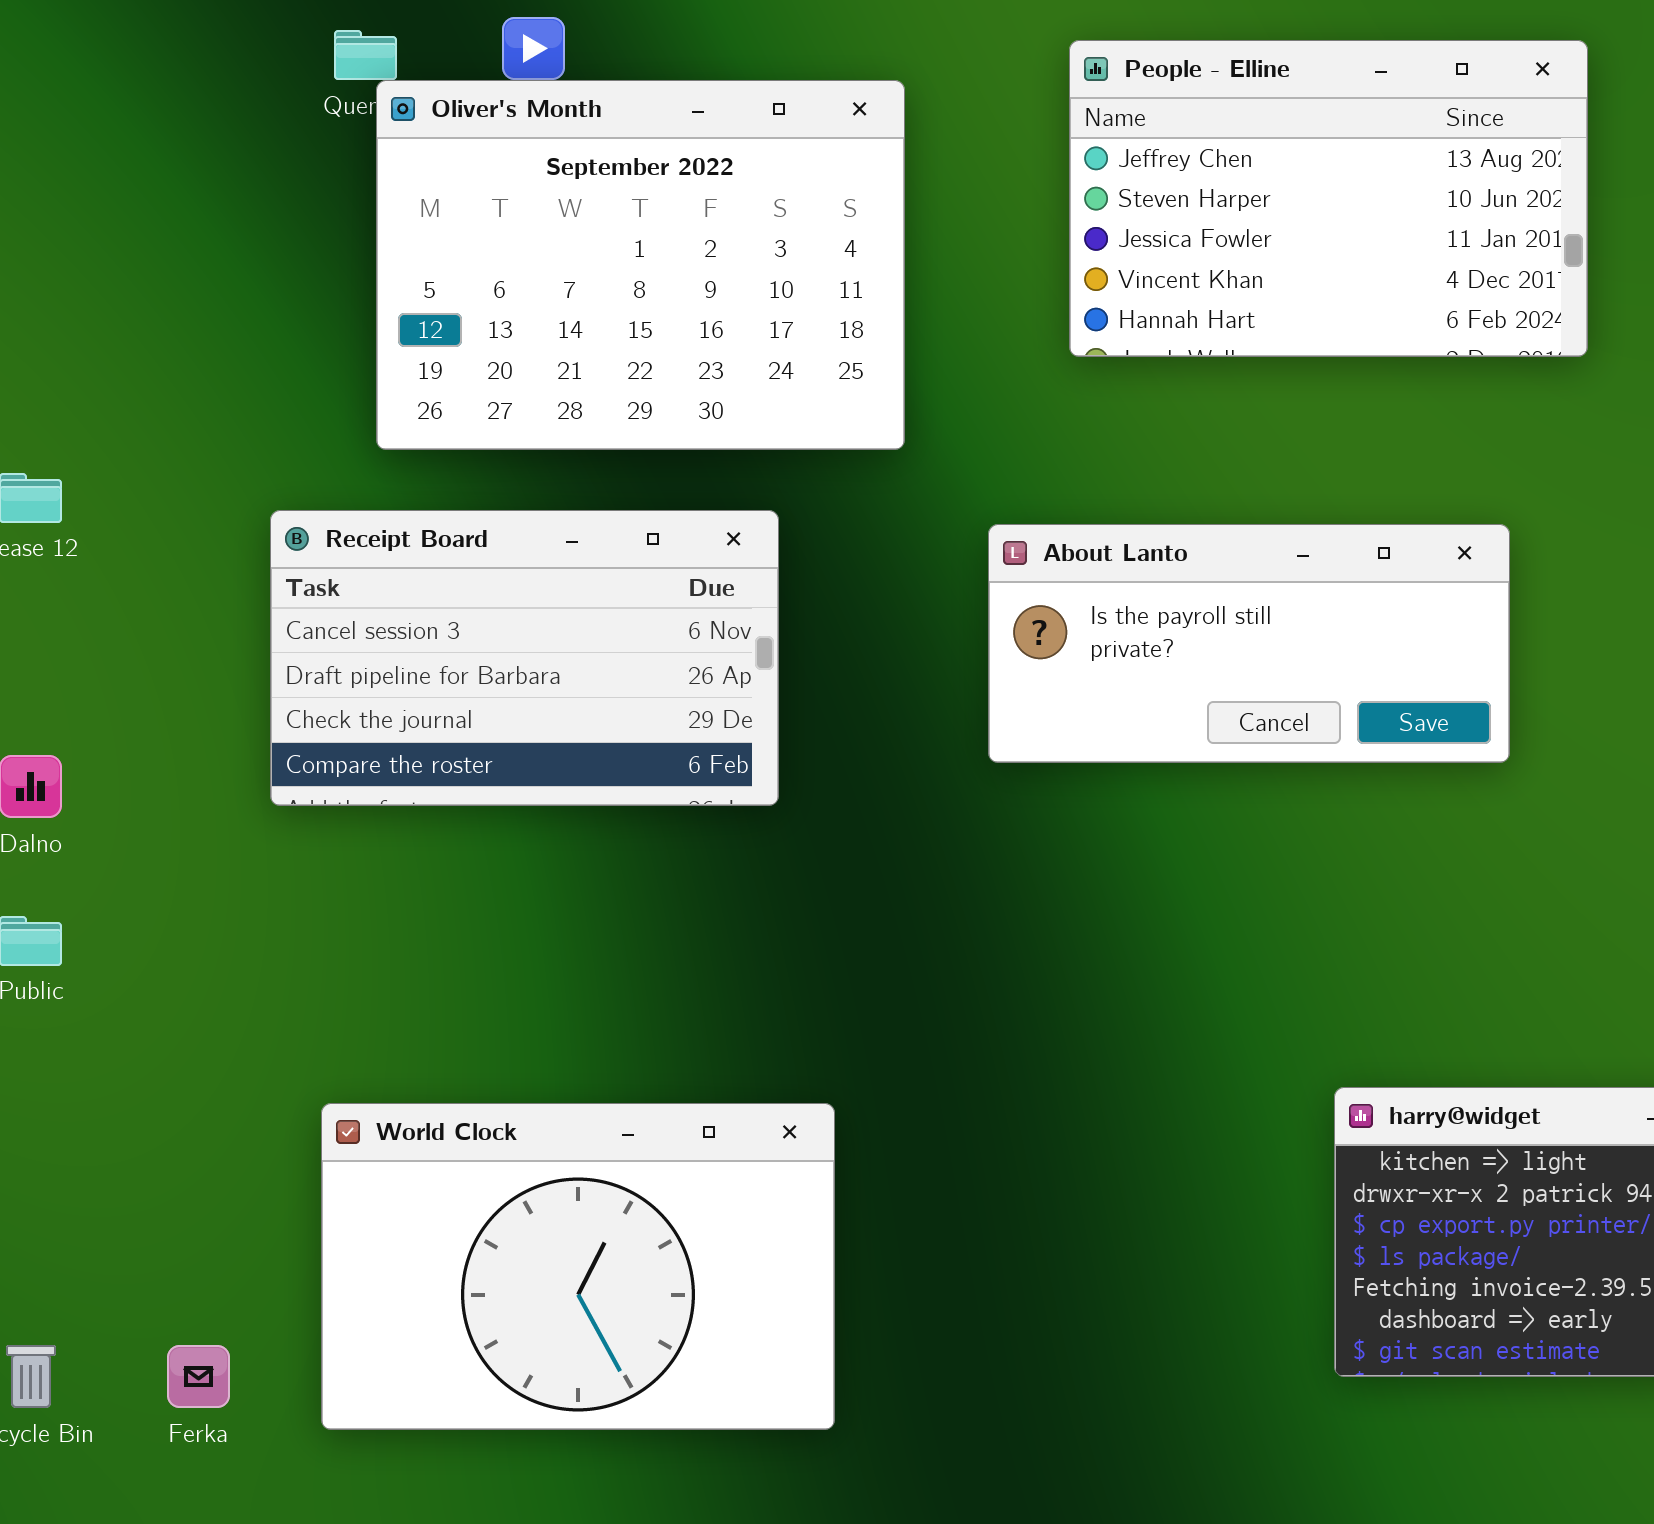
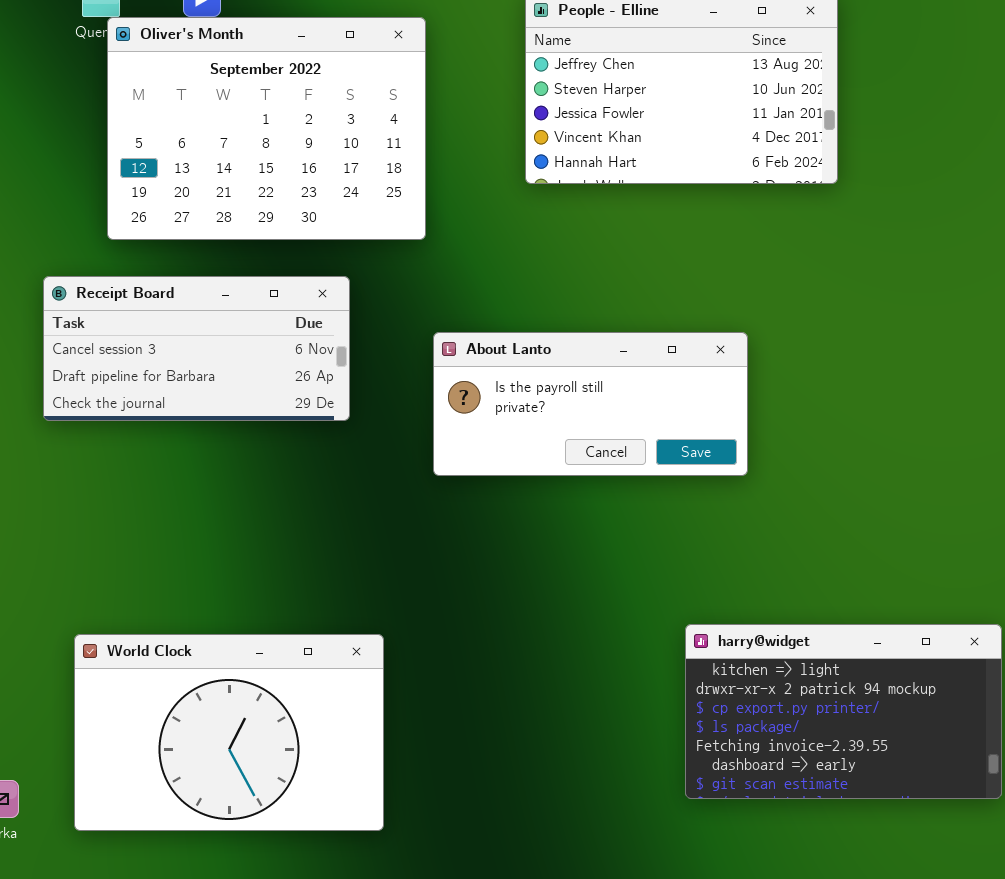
Receipt Board: [270,510,779,806] -> [43,276,350,421], resized
About Lanto: [988,524,1510,763] -> [433,332,748,476], moved

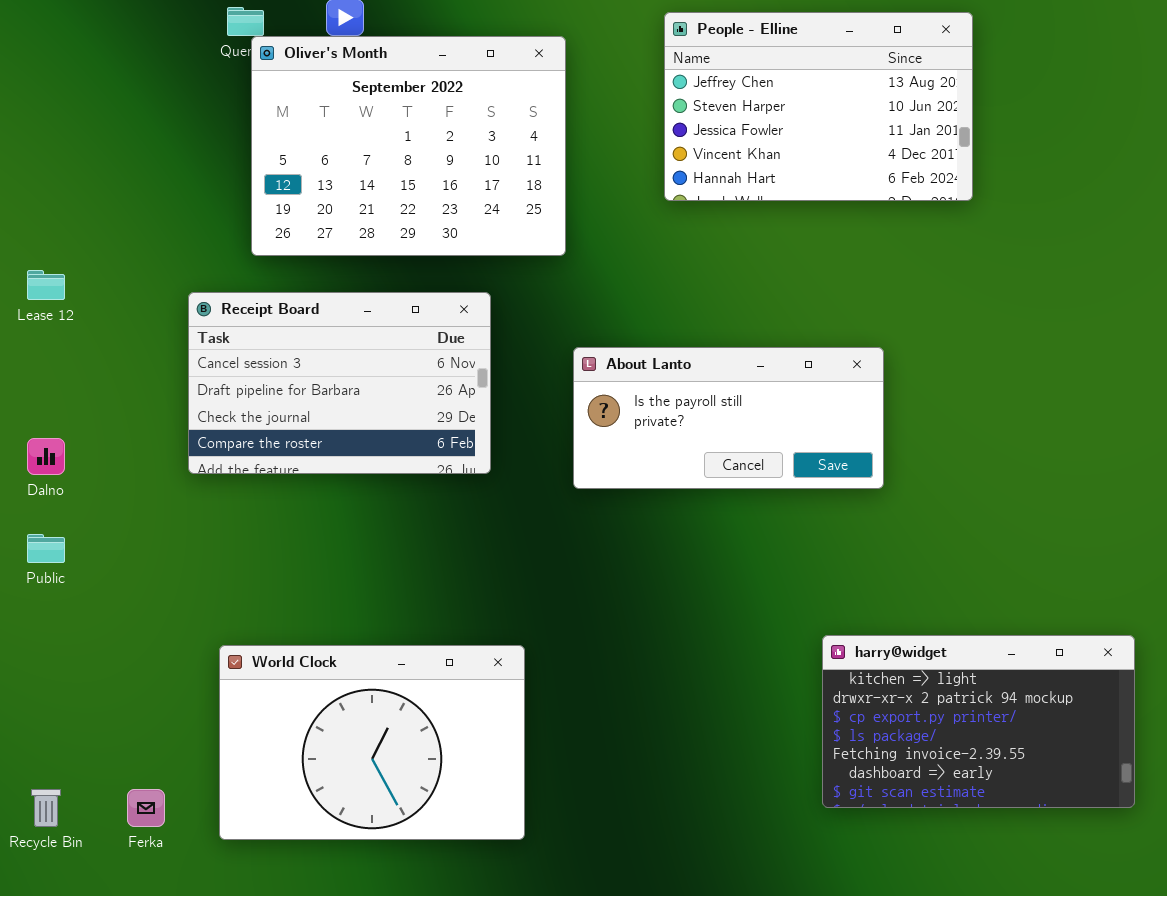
Receipt Board: [43,276,350,421] -> [188,292,491,474], resized

